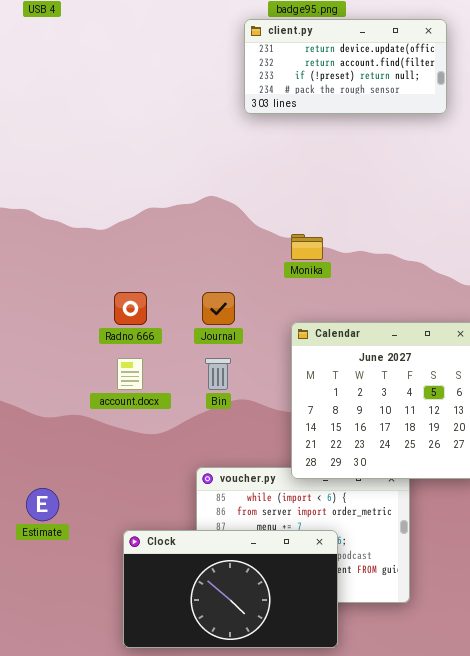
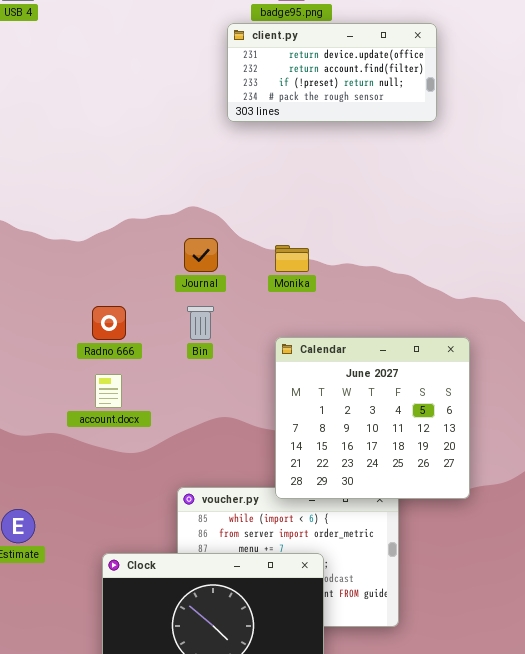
Journal: [202,292,235,325] -> [184,238,218,272], moved
Bin: [205,358,231,390] -> [187,306,214,340], moved

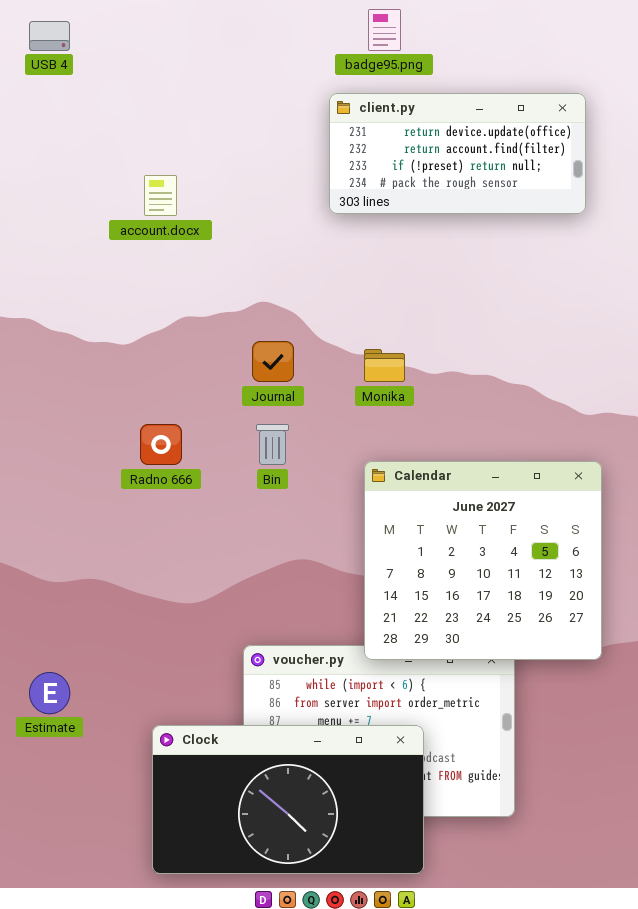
client.py: [227,23,437,122] -> [329,93,586,214], moved
account.docx: [95,374,122,408] -> [144,175,177,216], moved

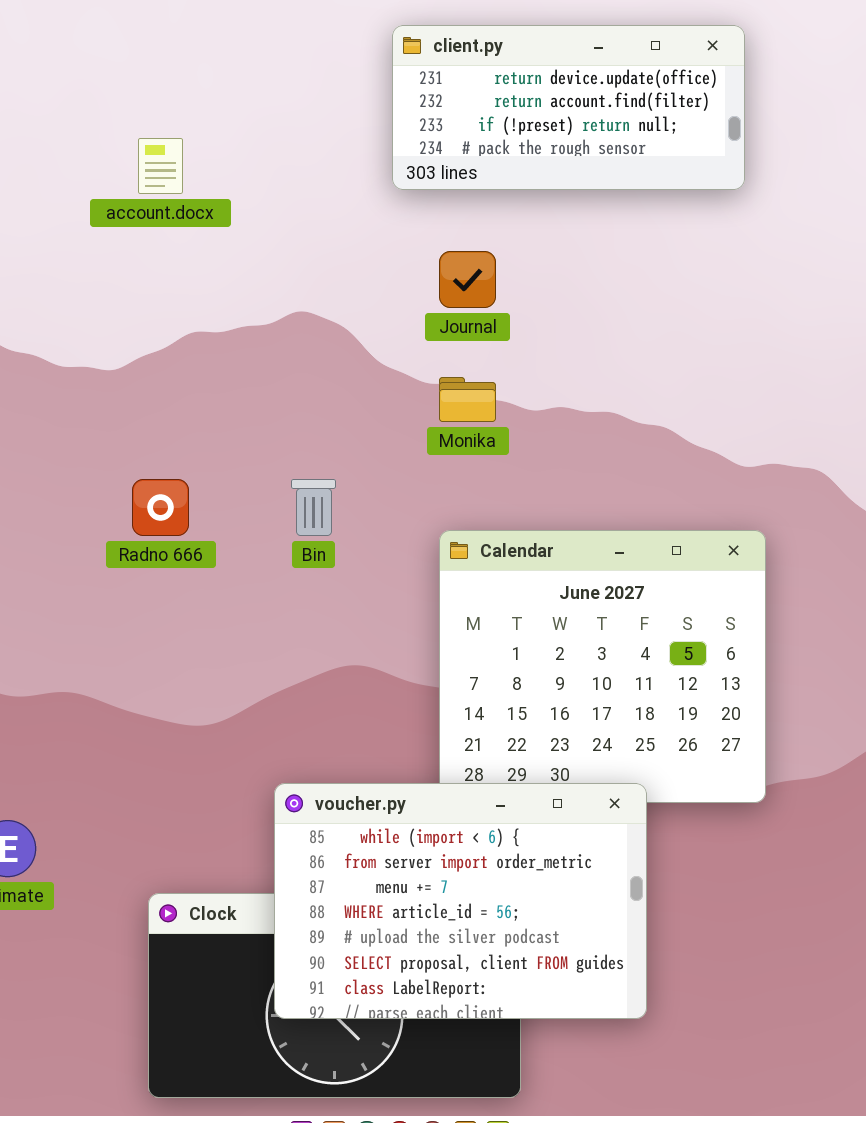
Journal: [252,341,294,382] -> [439,251,496,308], moved
voucher.py: [243,645,515,817] -> [274,783,647,1019], raised

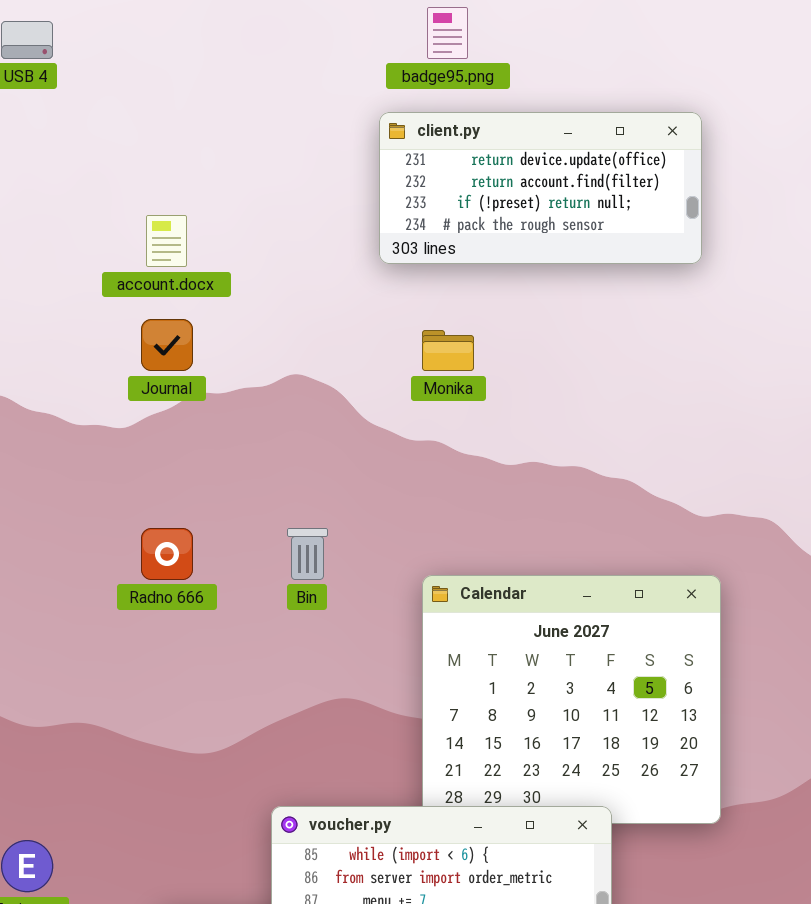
Journal: [439,251,496,308] -> [141,319,193,371], moved
Monika: [439,377,496,422] -> [422,330,474,371], moved

